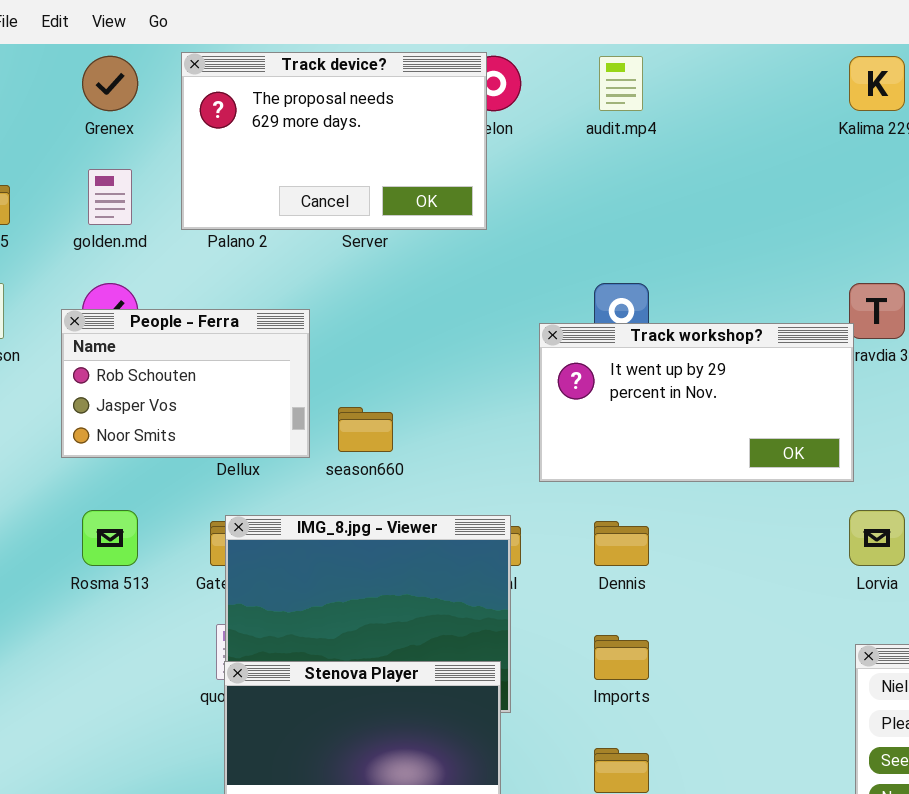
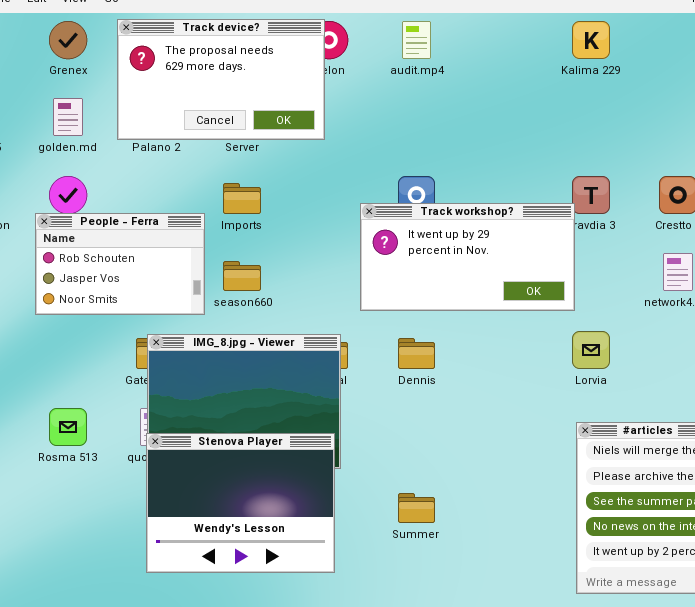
People - Ferra: [61,309,310,458] -> [35,213,205,315], moved
Rosma 513: [82,510,138,566] -> [49,408,87,446], moved
Imports: [594,635,649,680] -> [223,183,261,214], moved

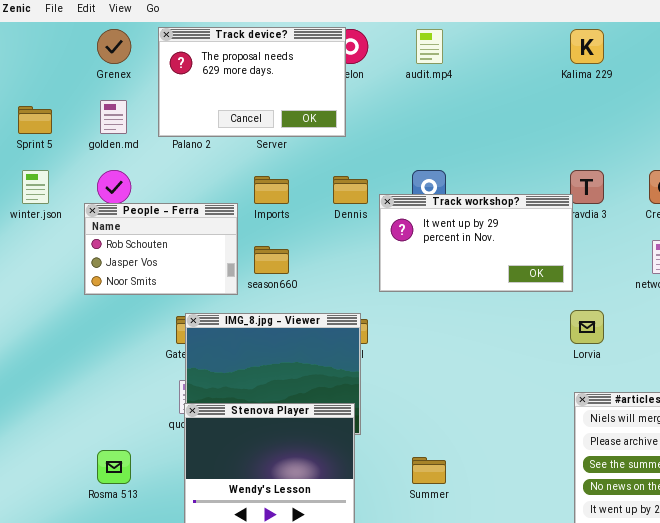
Dennis: [398,338,435,369] -> [333,176,368,204], moved
Rosma 513: [49,408,87,446] -> [97,450,131,484], moved

